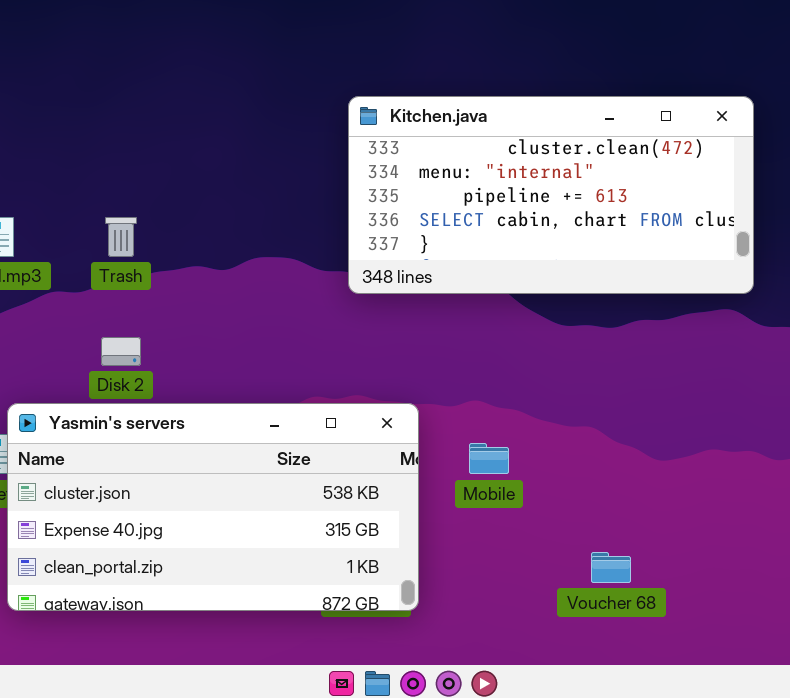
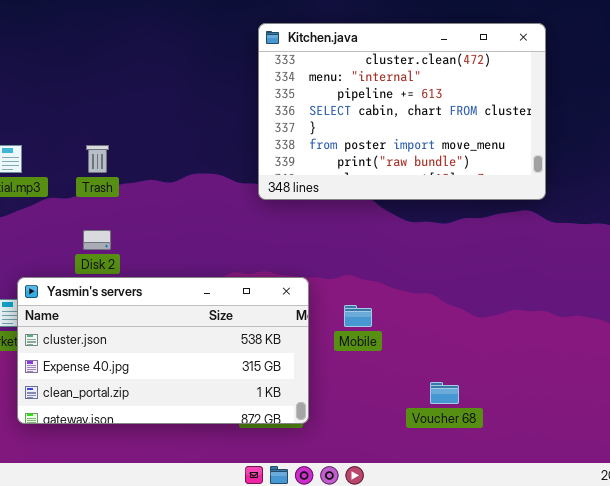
Kitchen.java: [348,96,754,294] -> [258,23,546,200], resized

